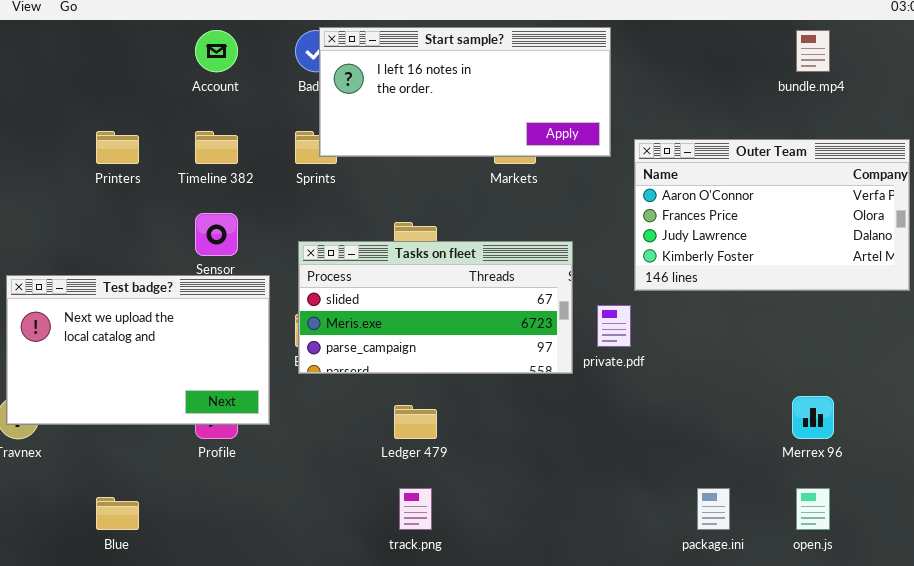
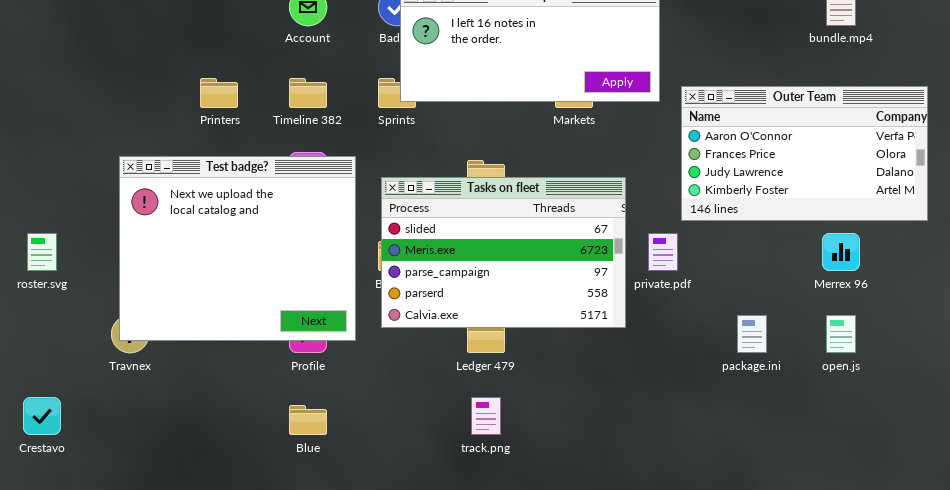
Tasks on fleet: [298,241,573,374] -> [381,177,626,328], resized
Test badge?: [6,275,270,425] -> [119,156,356,341], resized
Merrex 96: [792,396,834,439] -> [822,233,860,271], moved
package.ini: [697,488,730,530] -> [737,315,767,353], moved
open.js: [796,488,830,530] -> [826,315,856,353], moved
Blue: [96,497,139,530] -> [289,405,327,435], moved

